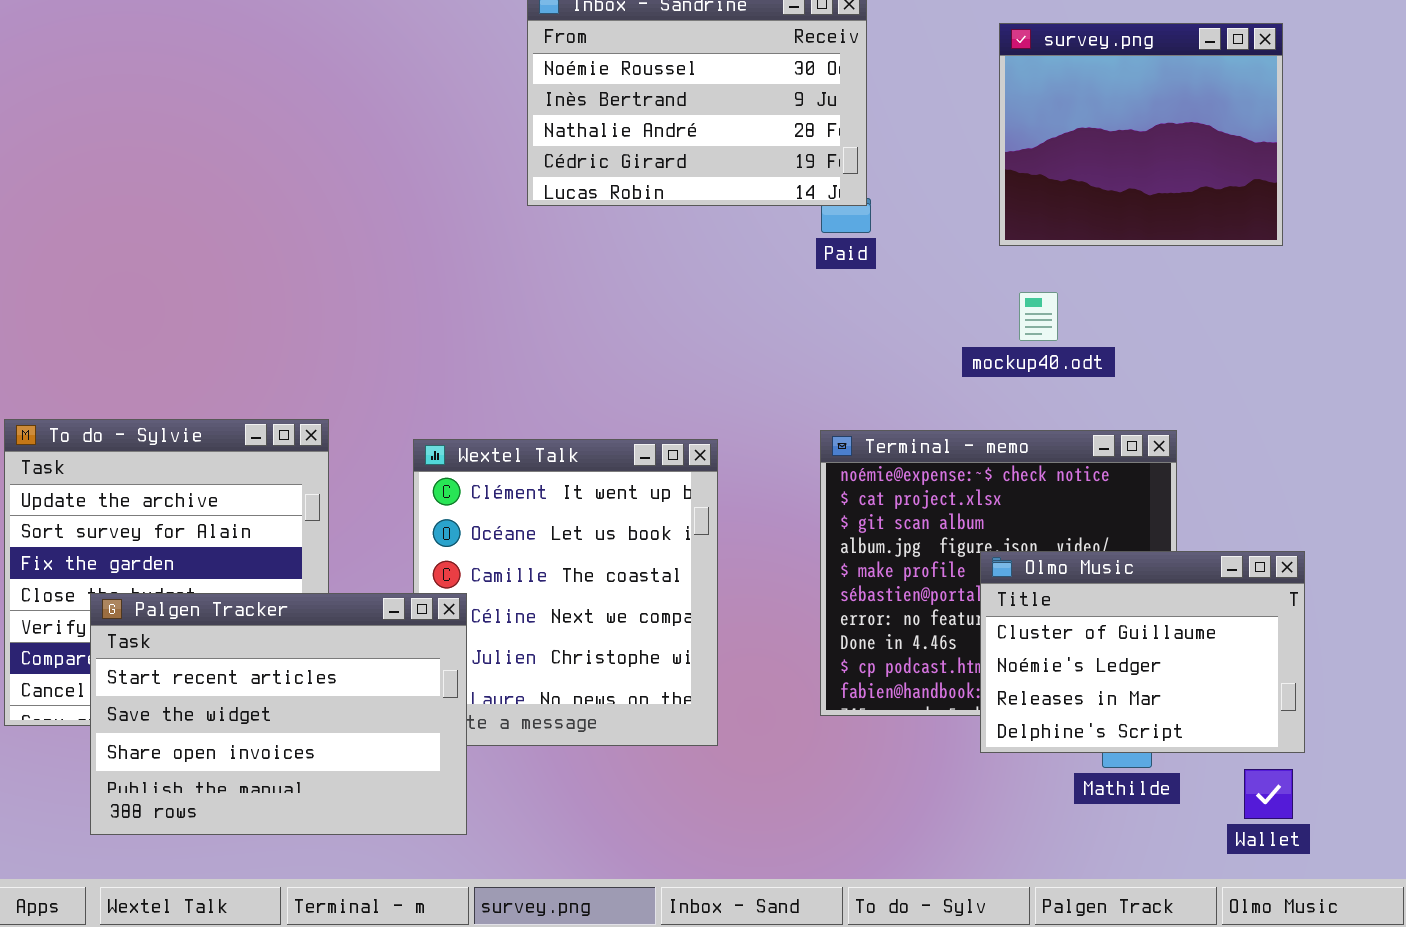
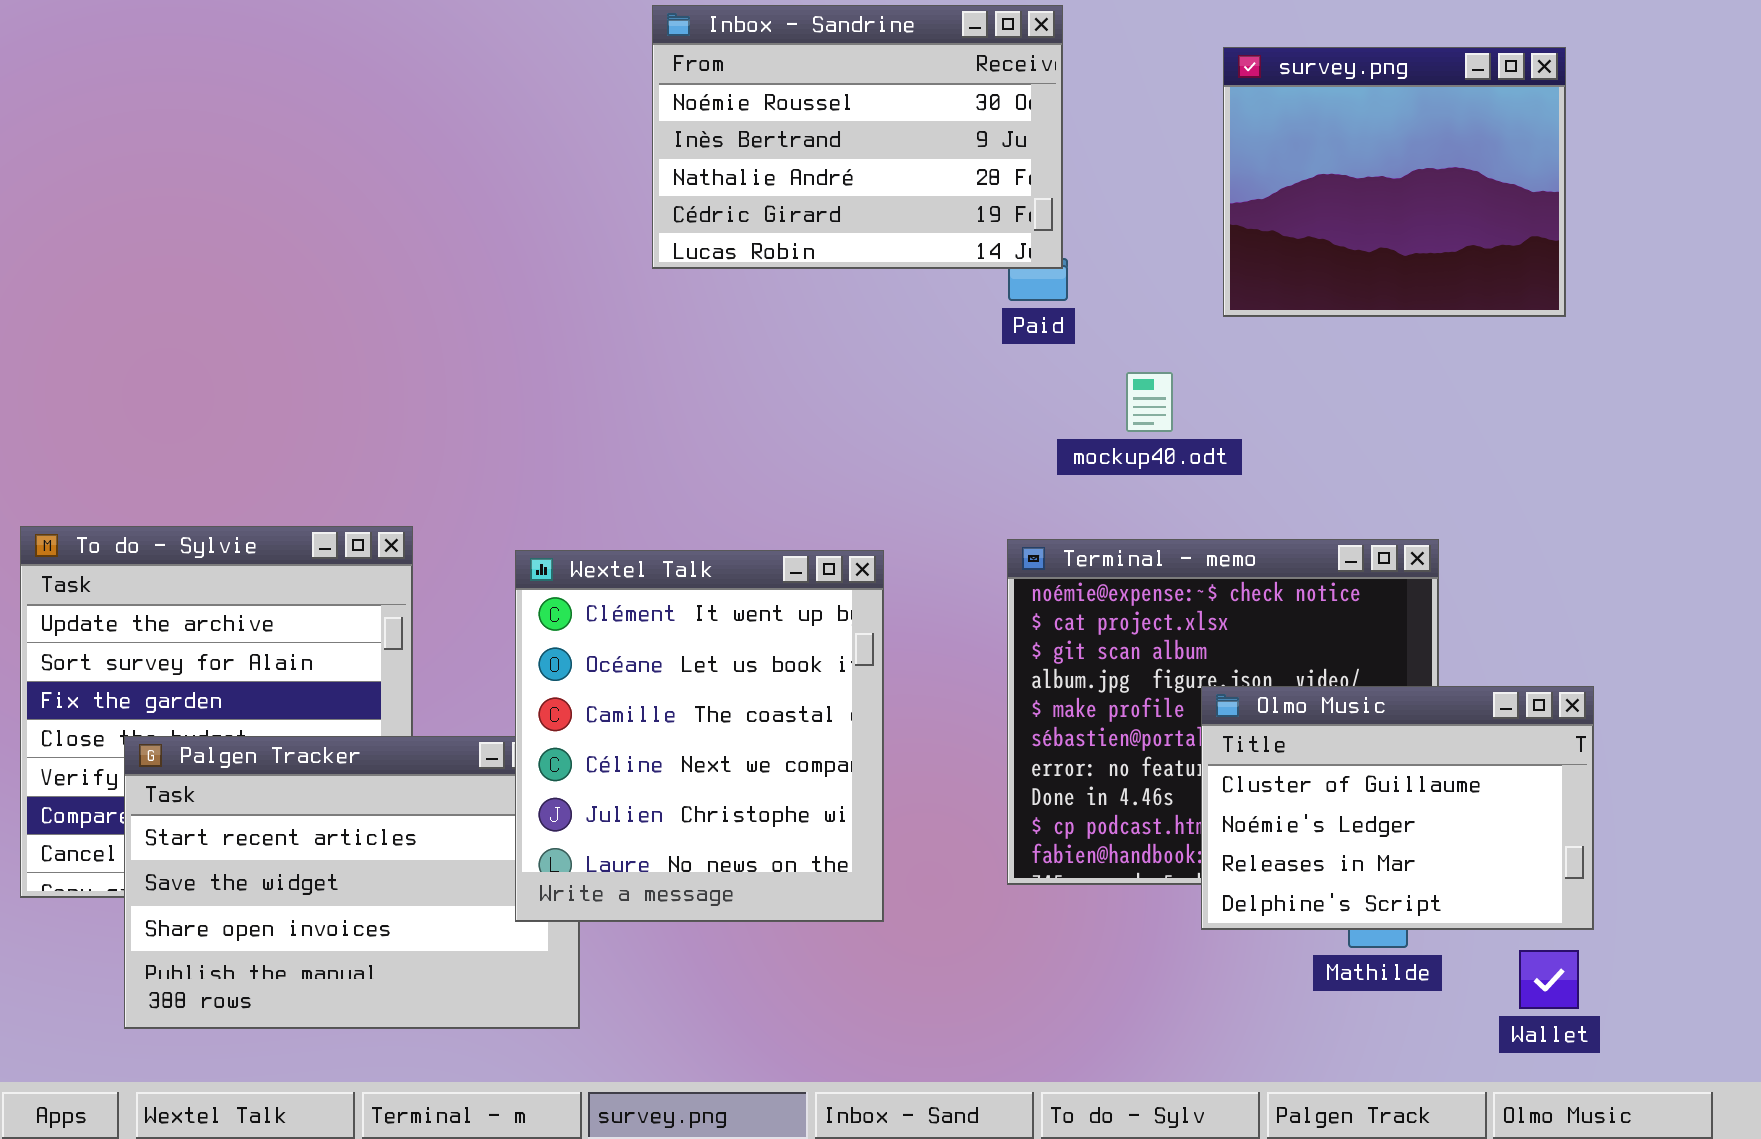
mockup40.odt: [1019,292,1058,341] -> [1126,372,1173,432], moved
Wextel Talk: [413,439,718,746] -> [515,550,884,922], raised

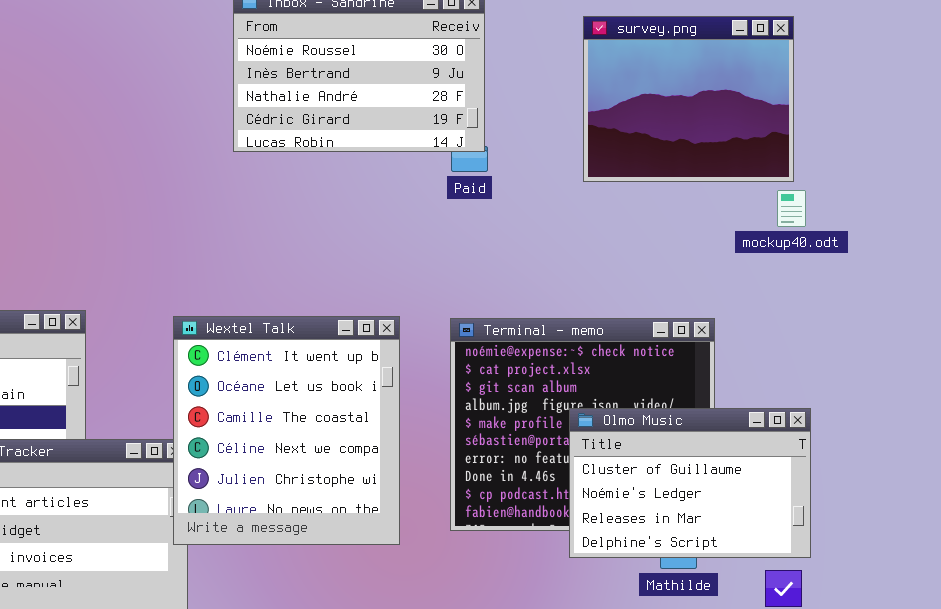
mockup40.odt: [1126,372,1173,432] -> [777,190,806,227], moved
Wextel Talk: [515,550,884,922] -> [173,316,400,545], moved

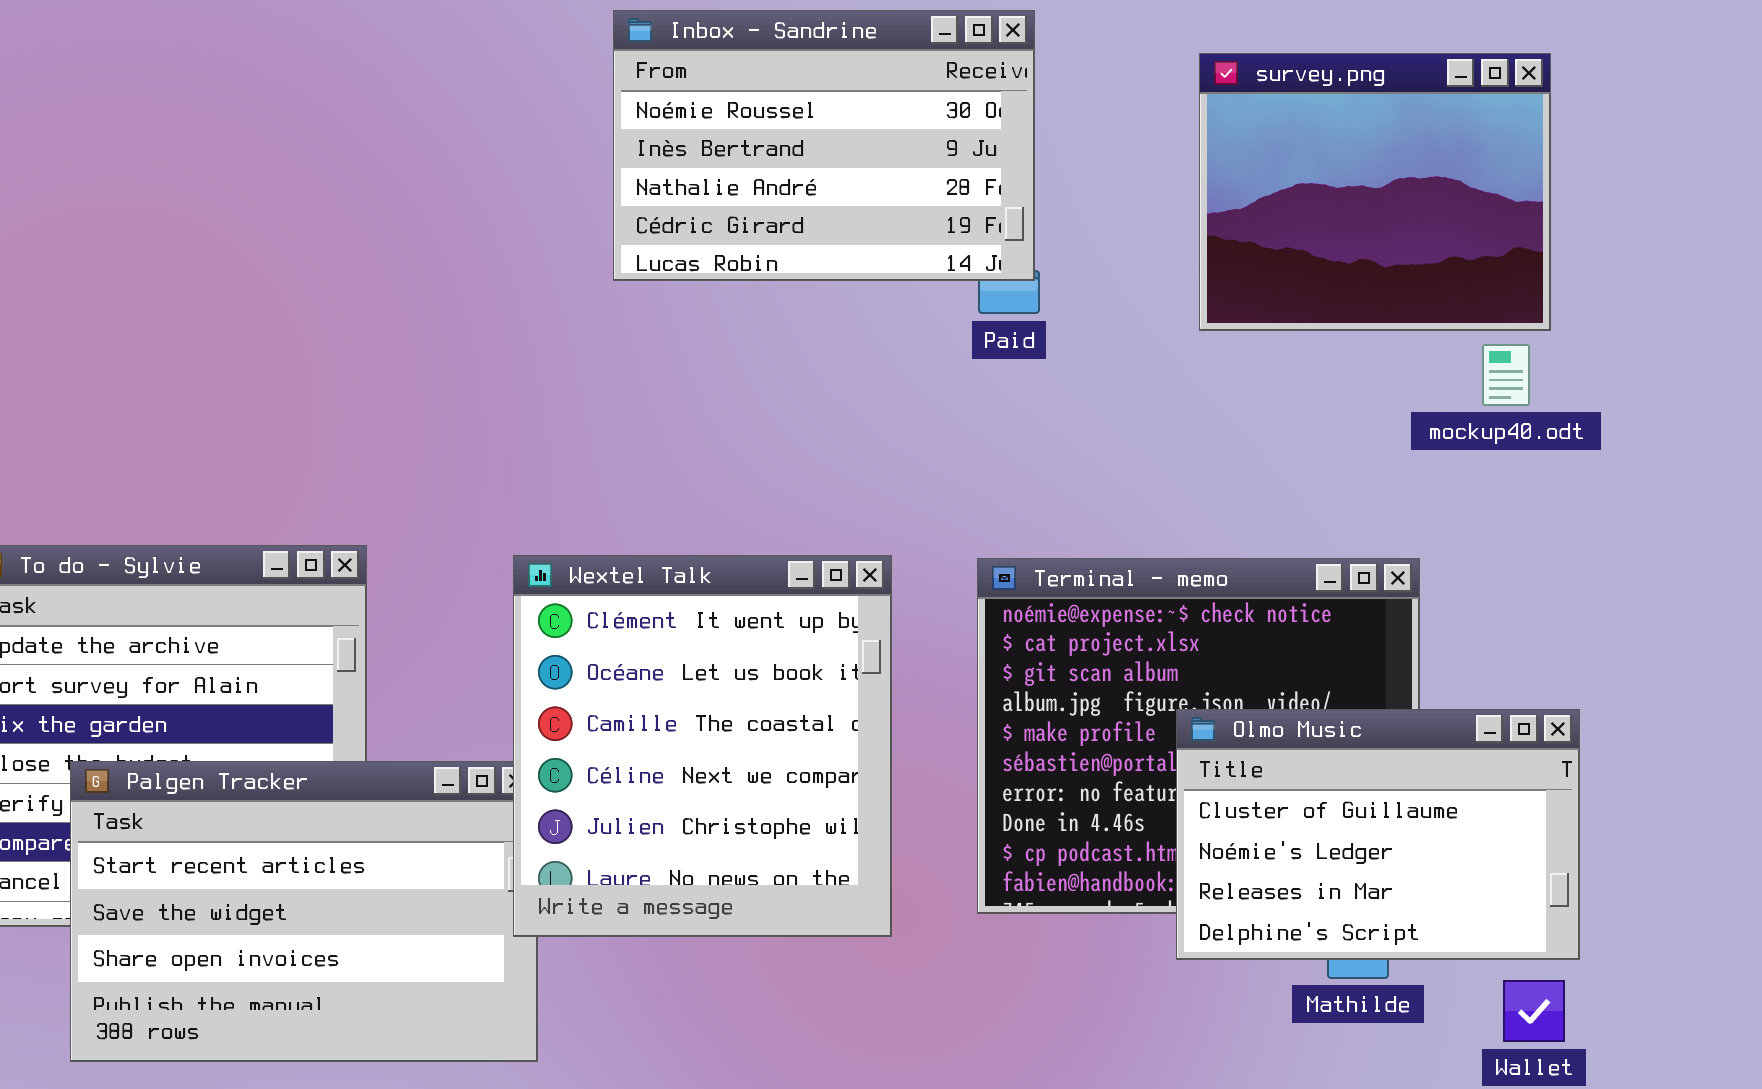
mockup40.odt: [777,190,806,227] -> [1482,344,1530,406], moved

